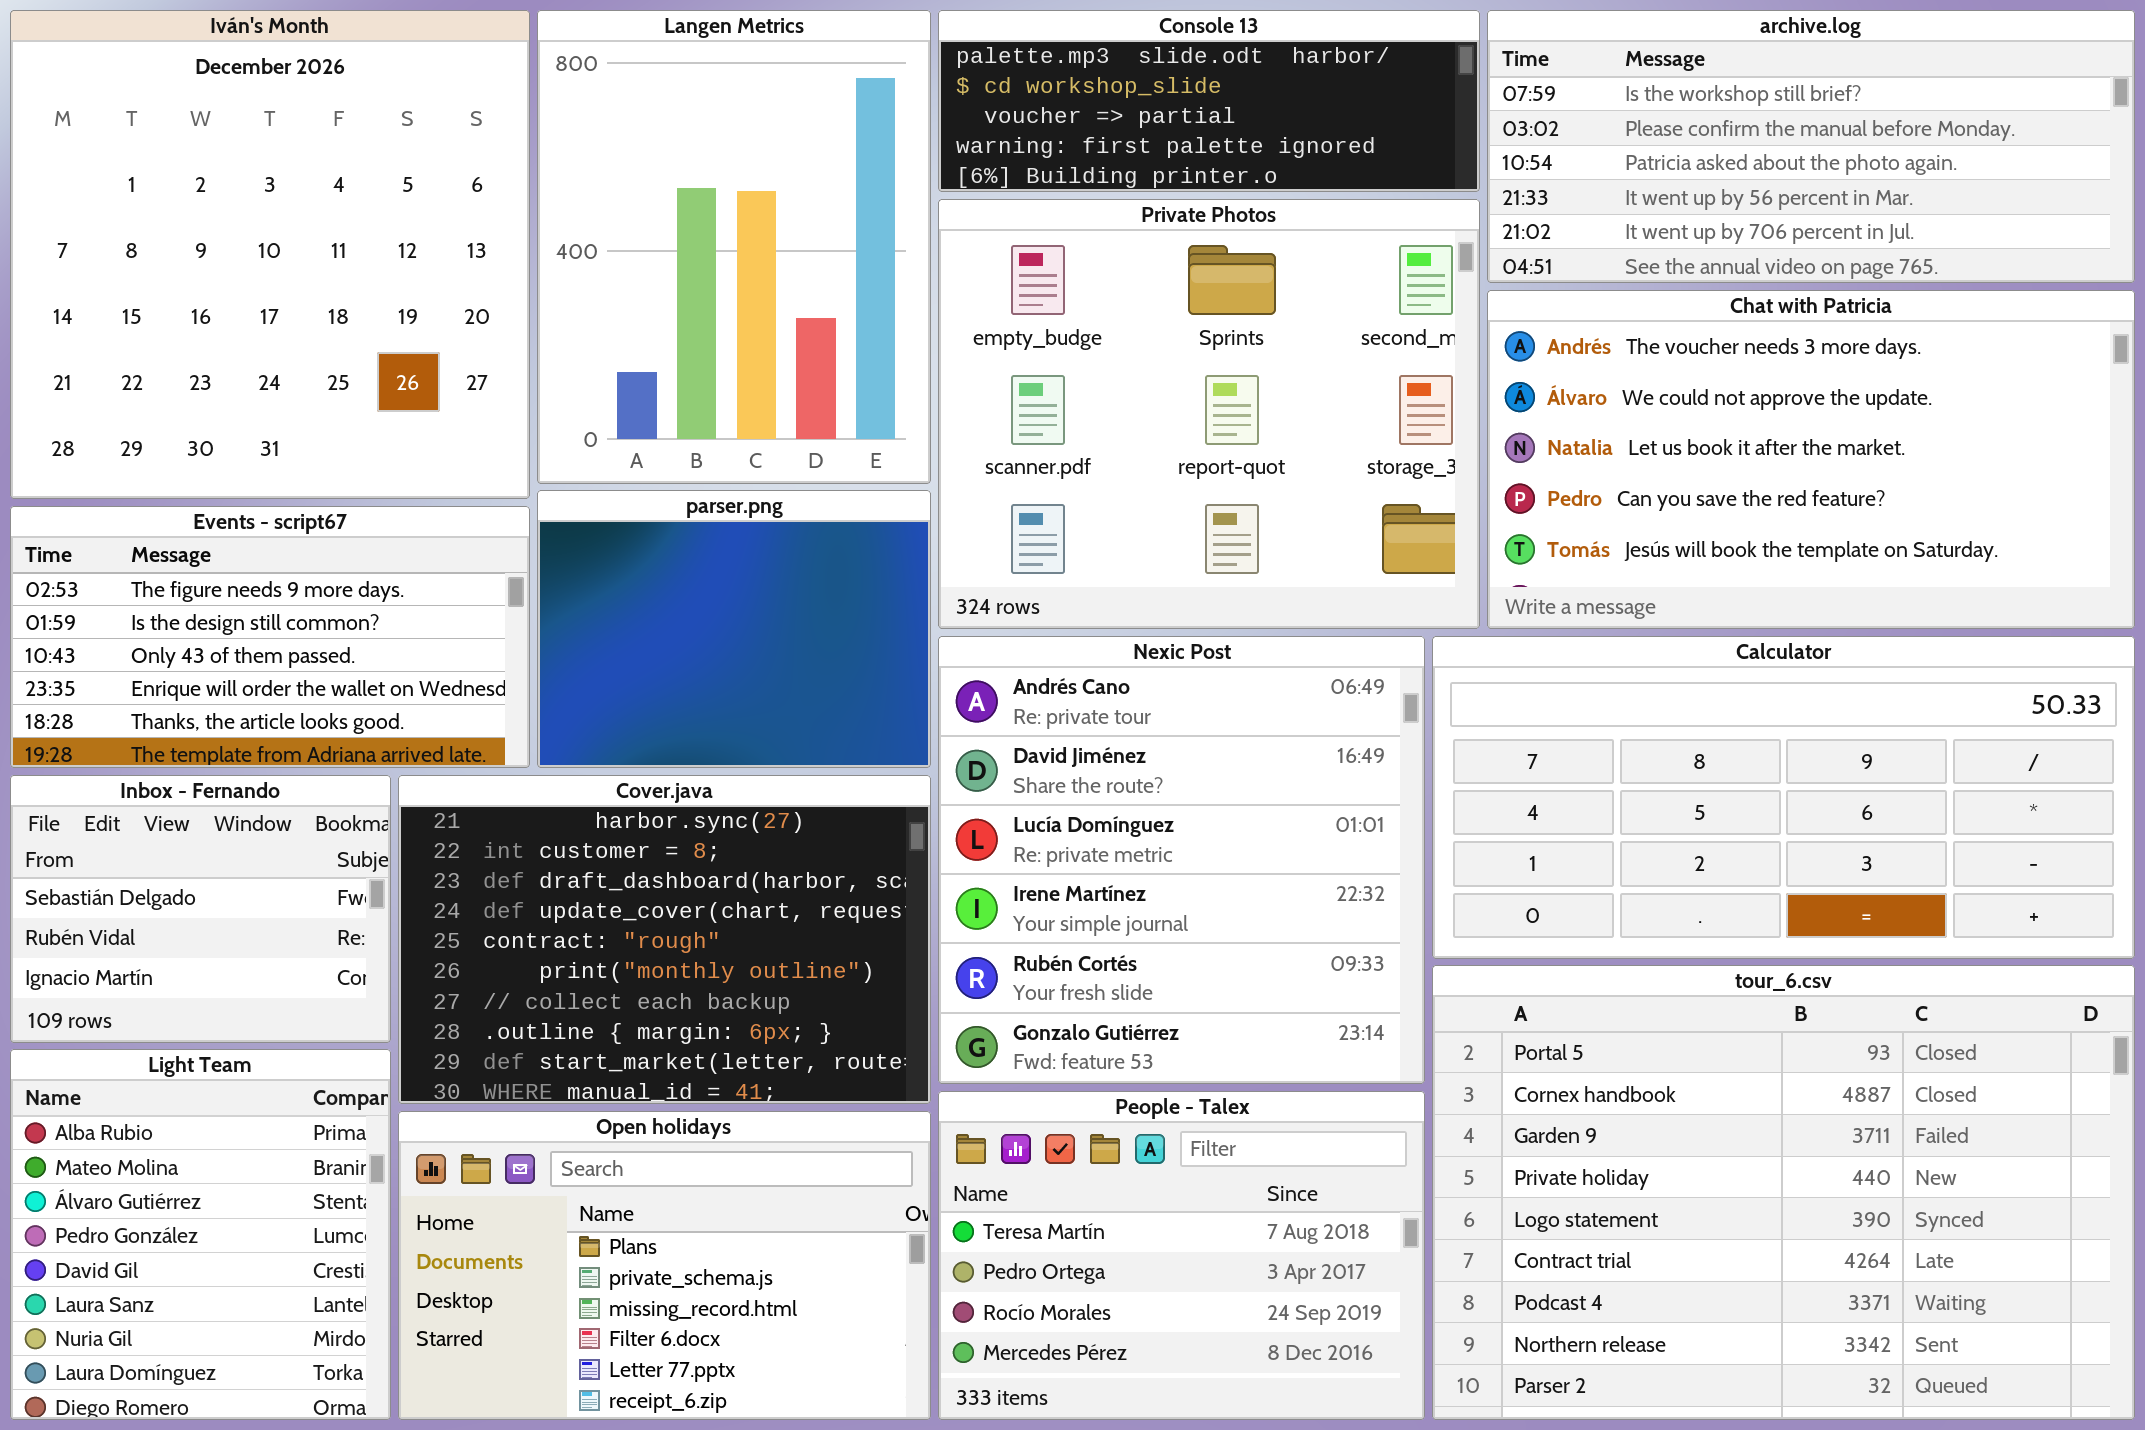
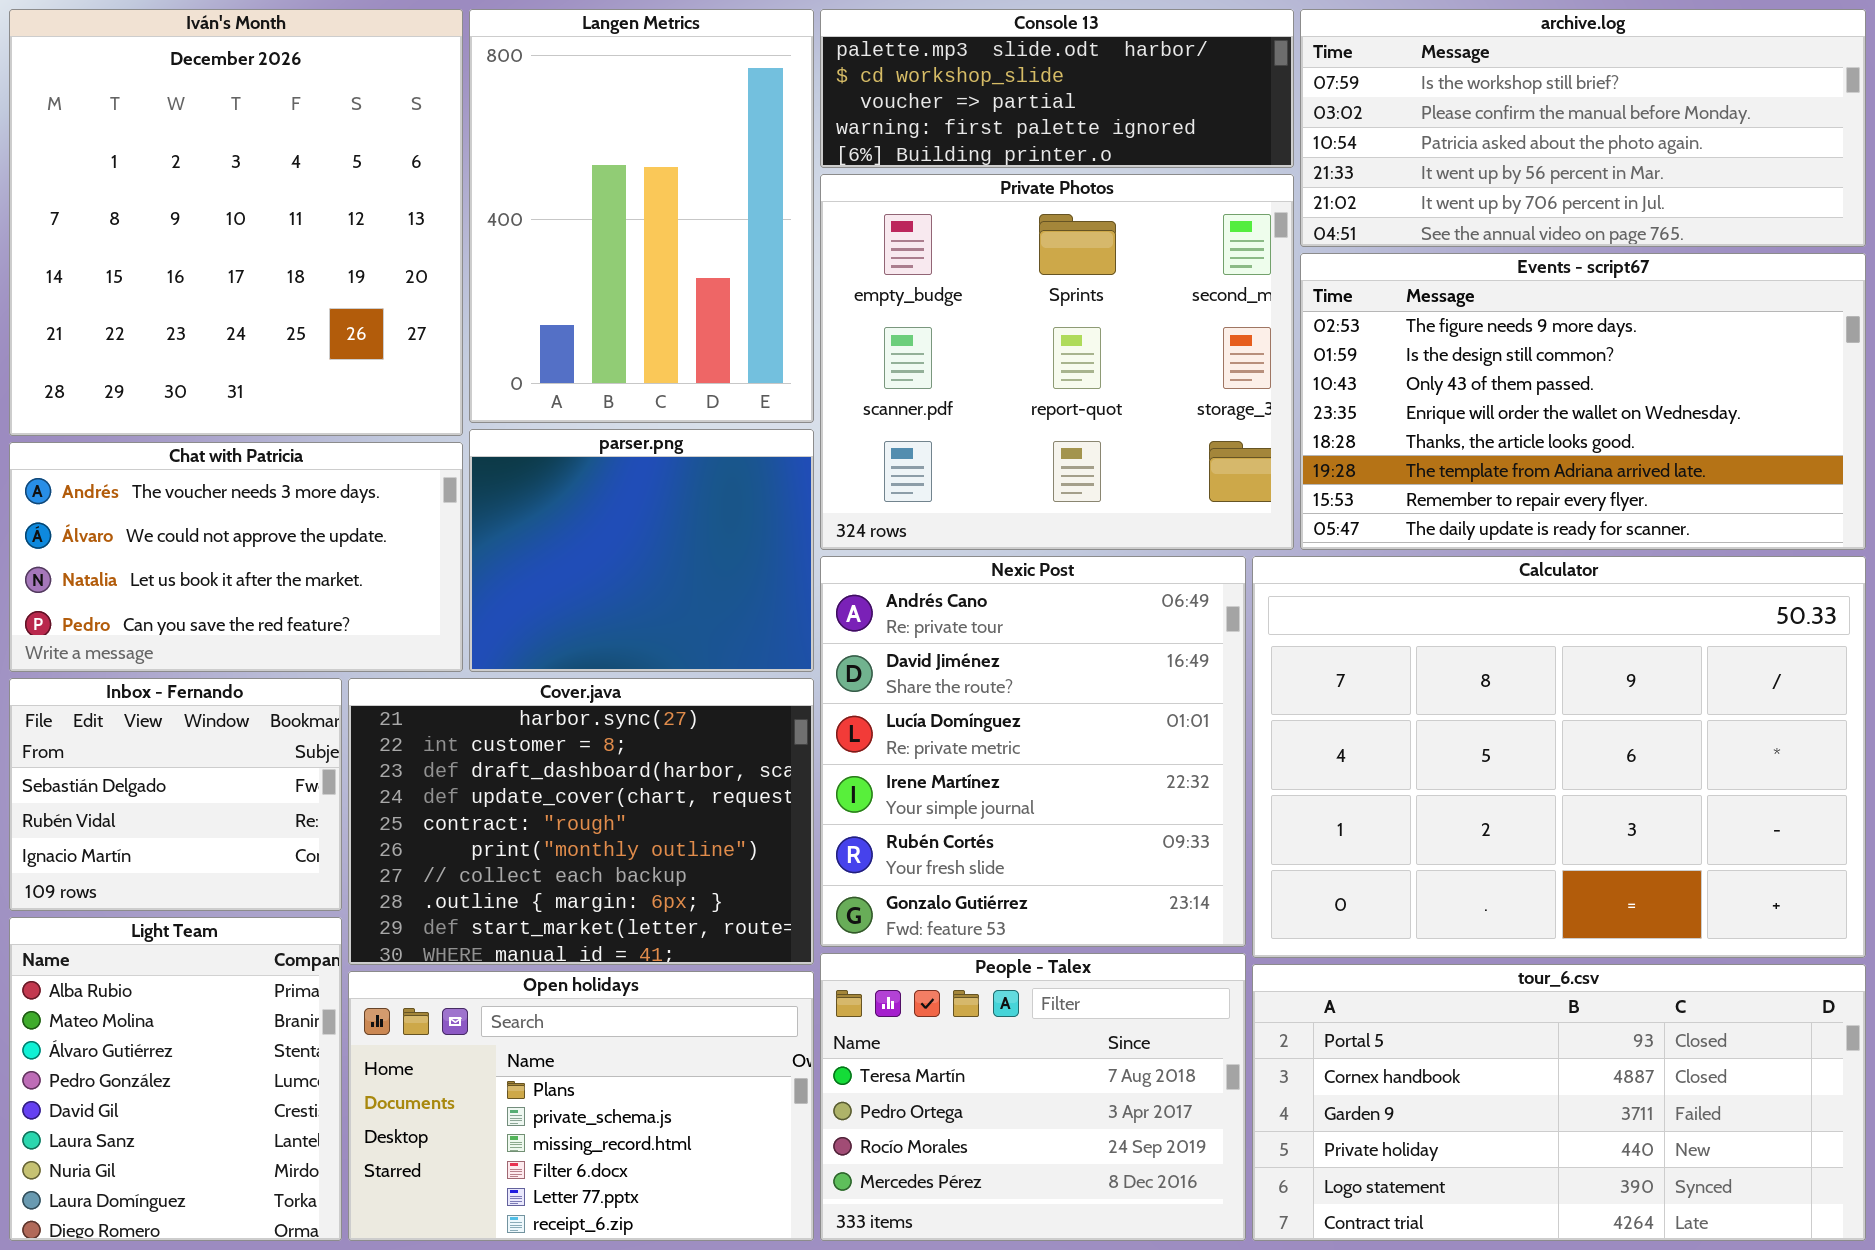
Chat with Patricia: [1487,290,2135,629] -> [9,442,463,672], moved, resized
Events - script67: [10,506,530,768] -> [1300,253,1866,550], moved, resized
Calculator: [1432,636,2135,959] -> [1252,556,1866,958], resized
tour_6.csv: [1432,965,2135,1420] -> [1252,964,1866,1241], resized

